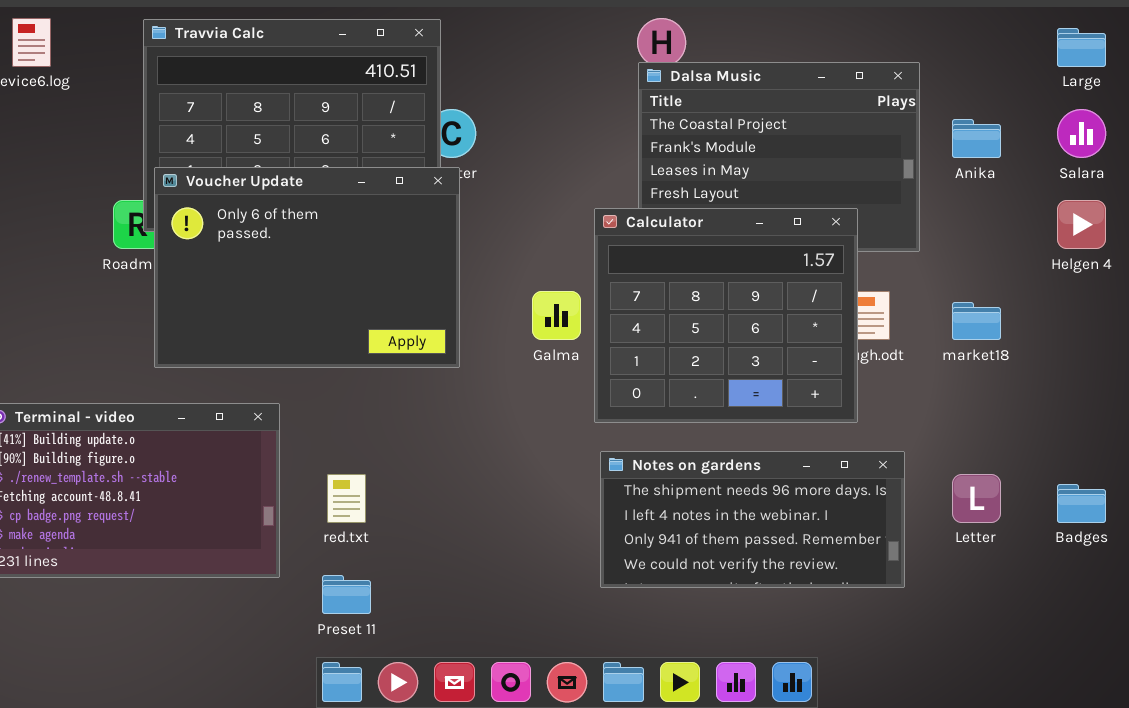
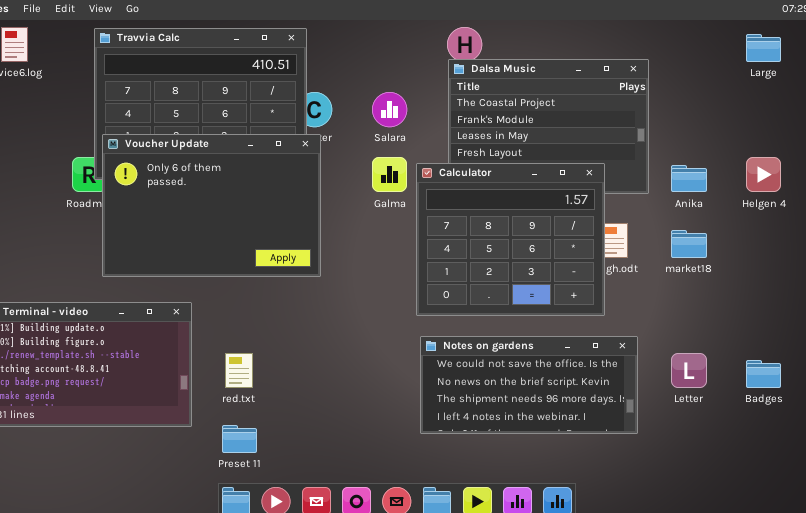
Salara: [1057,109,1106,158] -> [372,92,407,127], moved
Anika: [952,119,1001,158] -> [671,165,707,192], moved
Galma: [532,291,581,340] -> [372,157,407,192], moved
Notes on gardens: [600,451,905,588] -> [420,336,638,434], scrolled up 2 rows

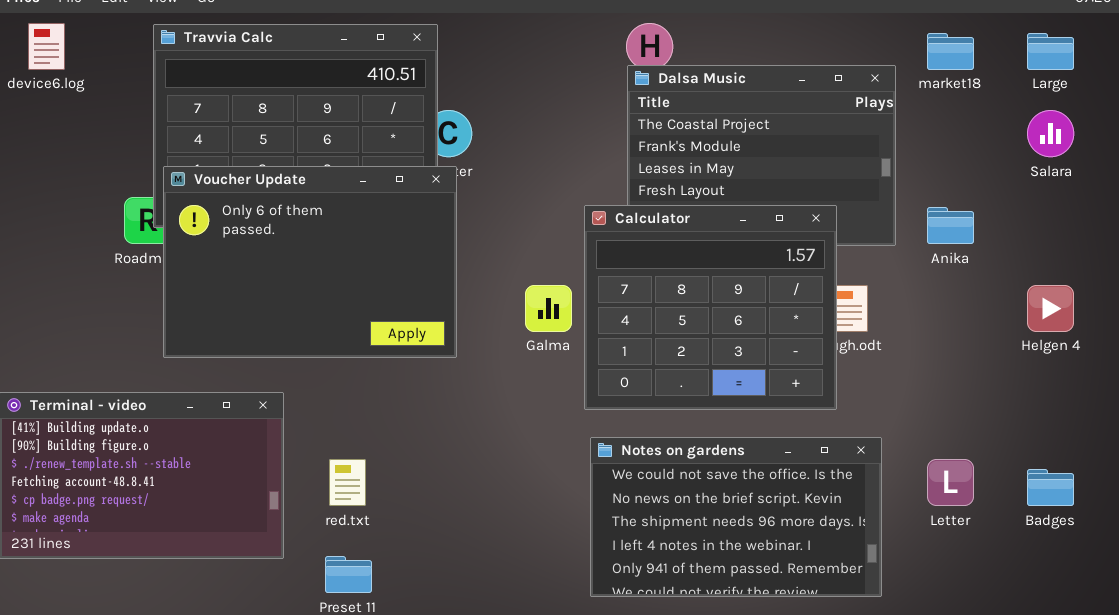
Salara: [372,92,407,127] -> [1027,110,1074,157], moved
Galma: [372,157,407,192] -> [525,285,572,332], moved
Helgen 4: [746,157,781,192] -> [1027,285,1074,332], moved
market18: [671,230,707,258] -> [927,33,974,70], moved
Notes on gardens: [420,336,638,434] -> [590,437,882,597], resized

